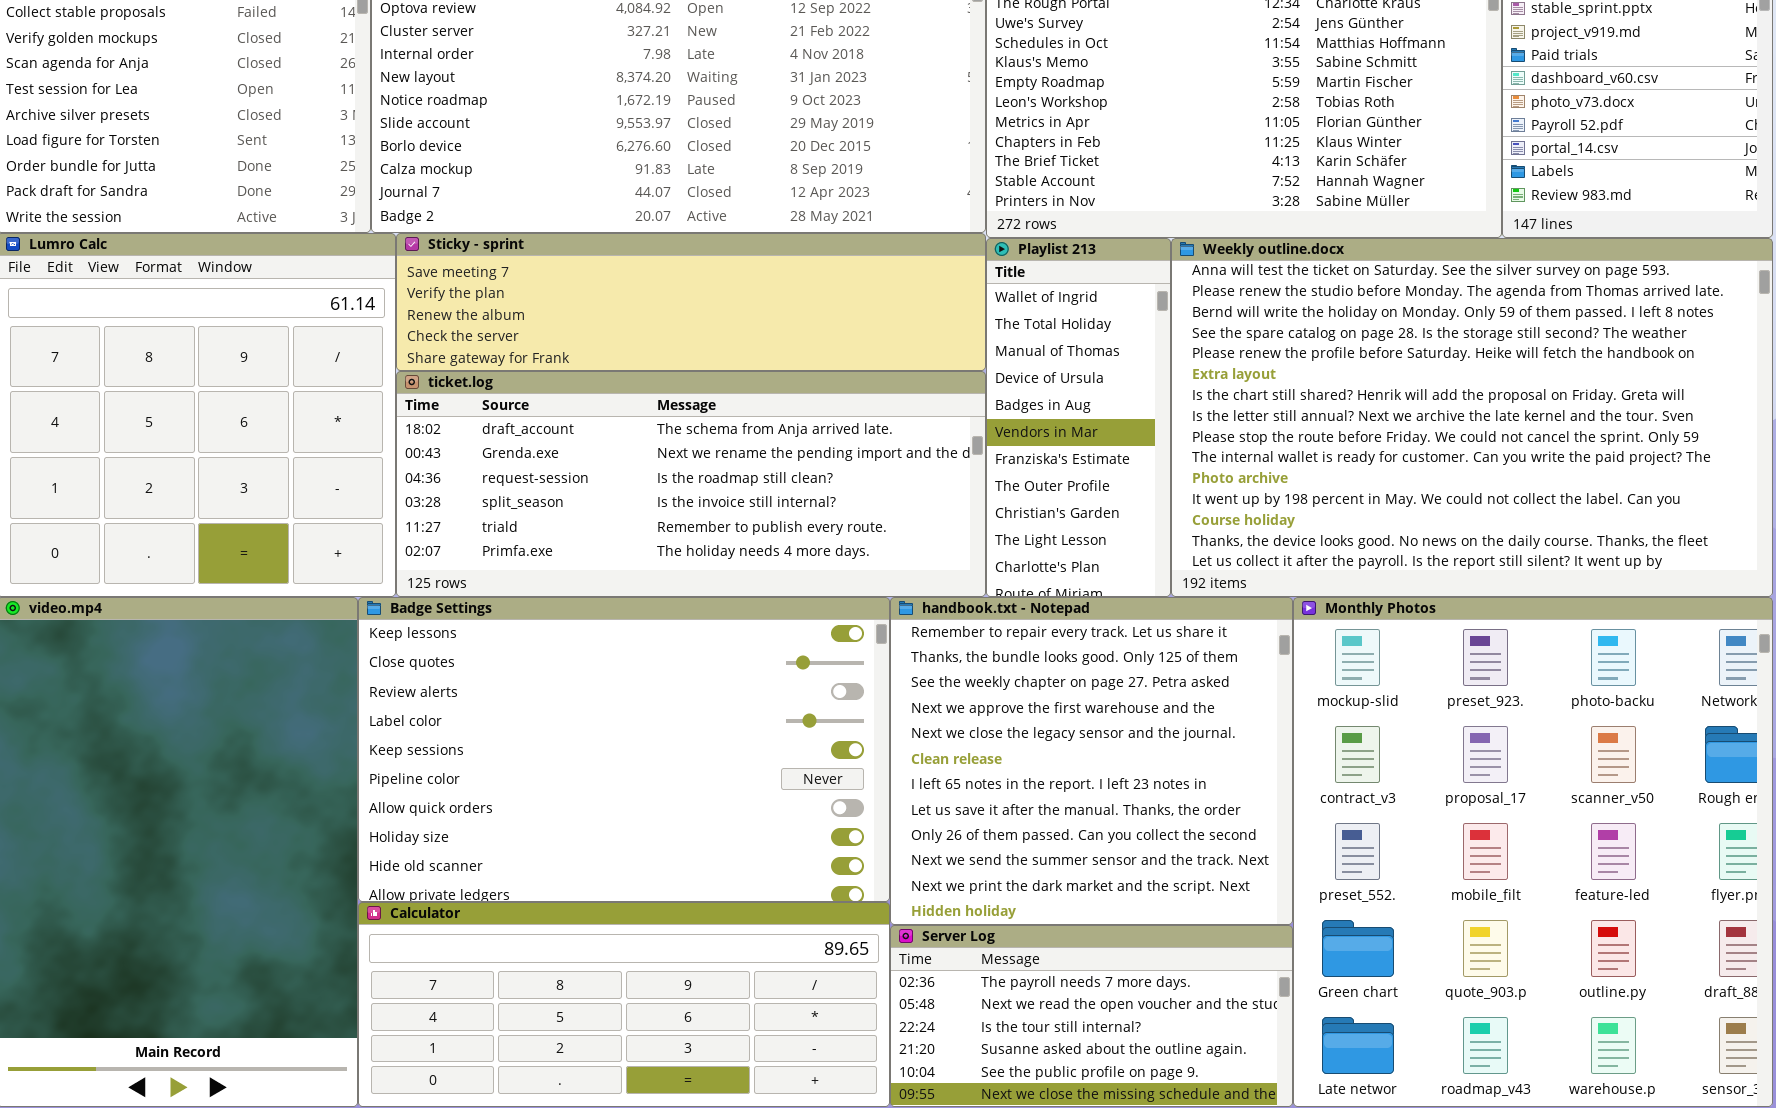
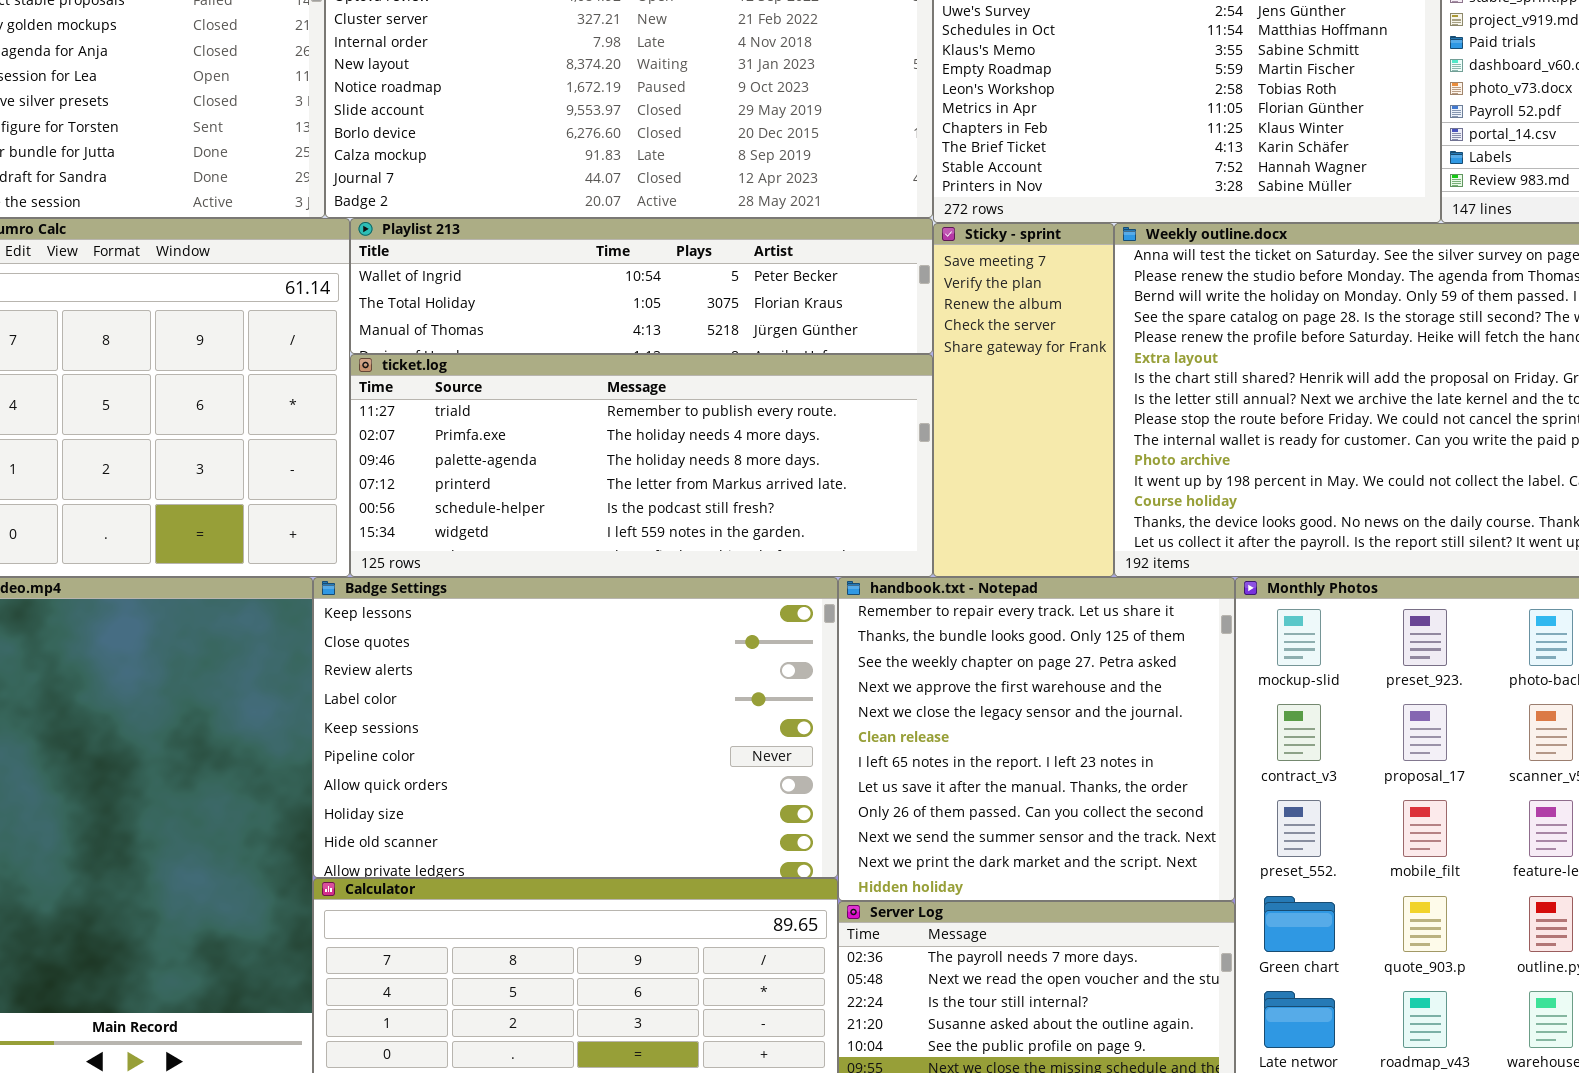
Sticky - sprint: [396,233,986,371] -> [933,223,1114,577], moved, resized
Playlist 213: [986,238,1171,597] -> [350,218,933,354], moved, resized
ticket.log: [396,371,986,597] -> [350,354,933,577], scrolled down 4 rows

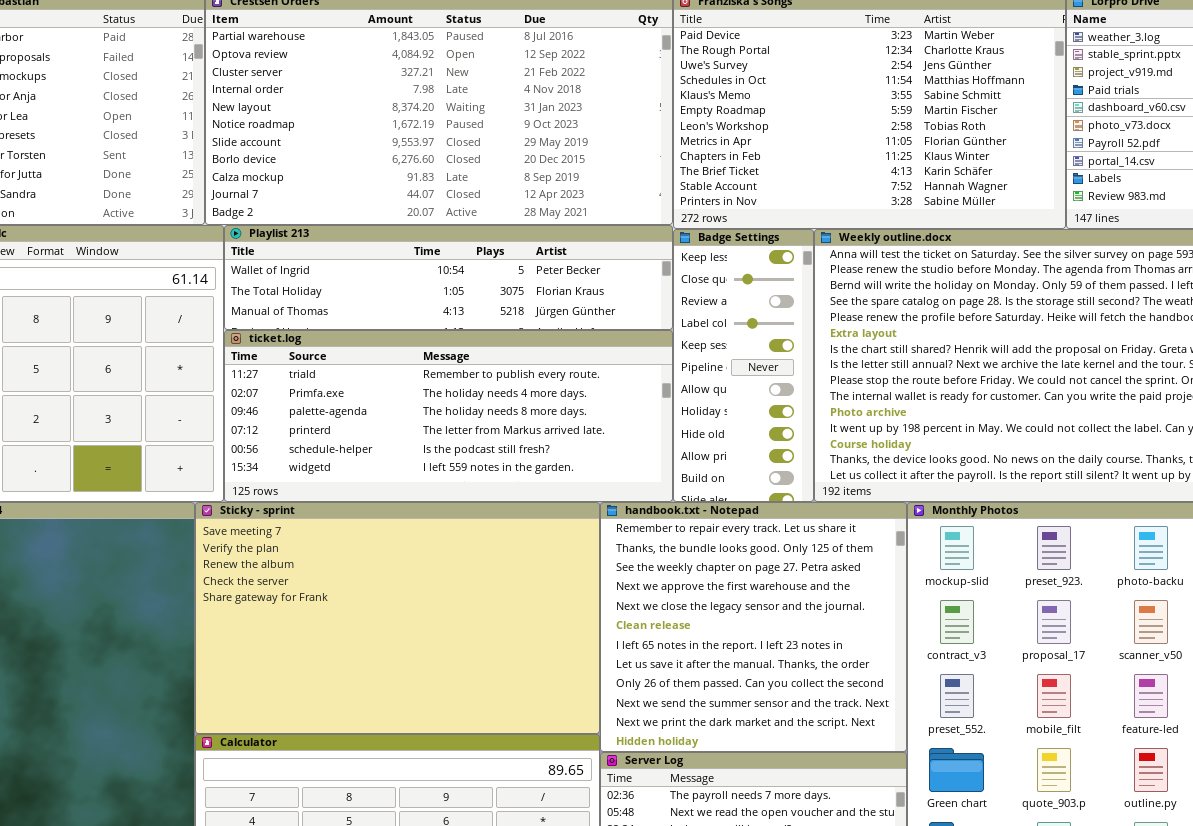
Sticky - sprint: [933,223,1114,577] -> [195,502,600,734], moved, resized
Badge Settings: [313,577,838,878] -> [673,229,814,502], moved, resized

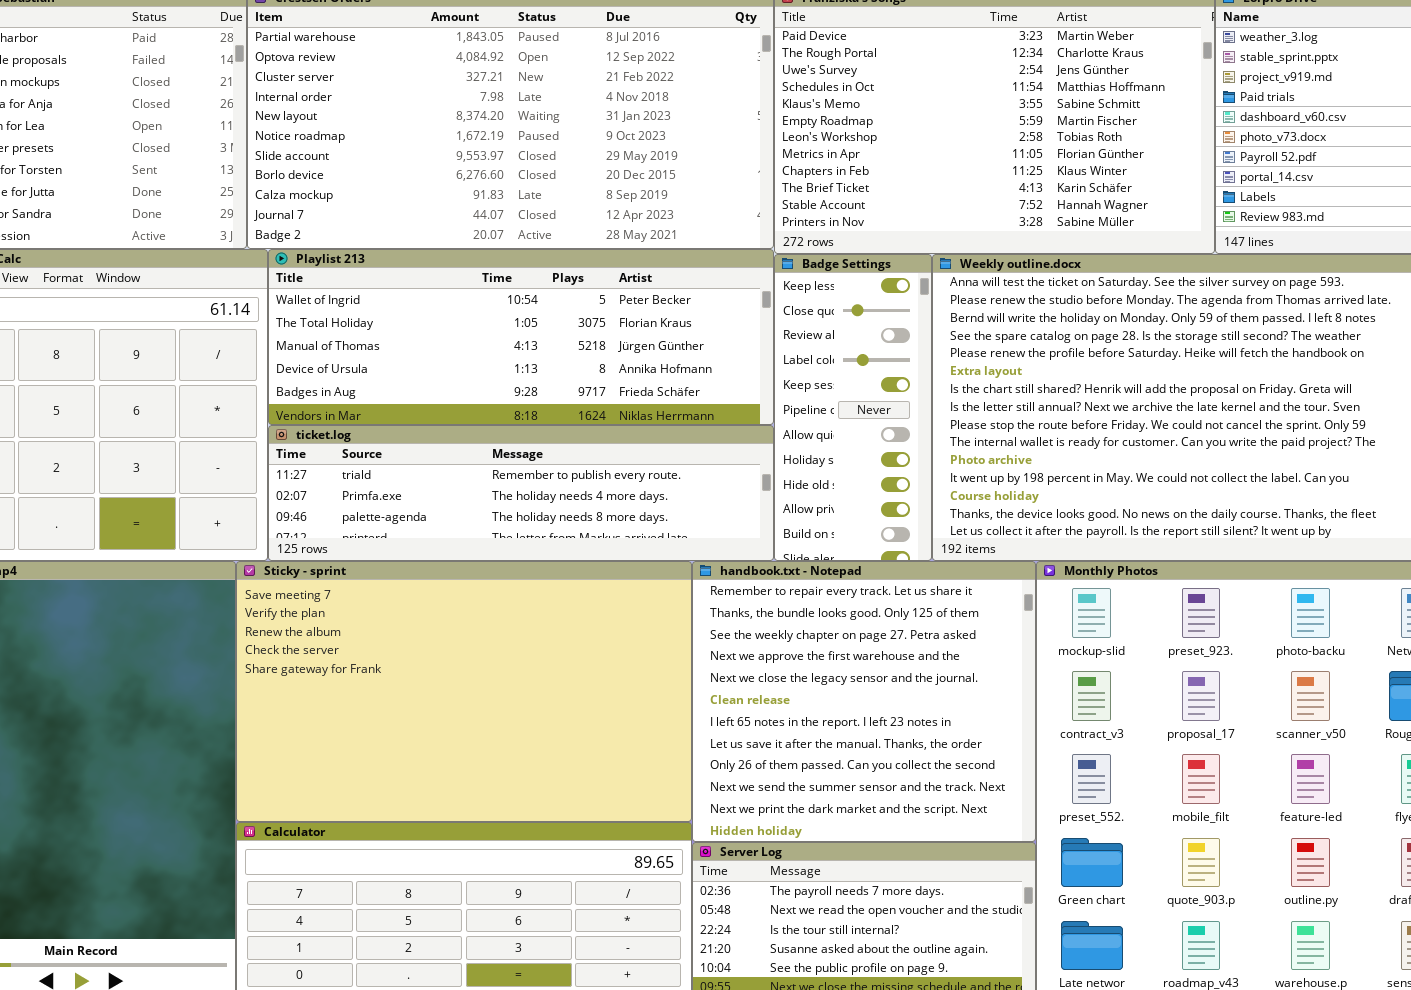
Playlist 213: [224,225,673,330] -> [268,249,774,425], resized
ticket.log: [224,330,673,502] -> [268,425,774,561], resized

